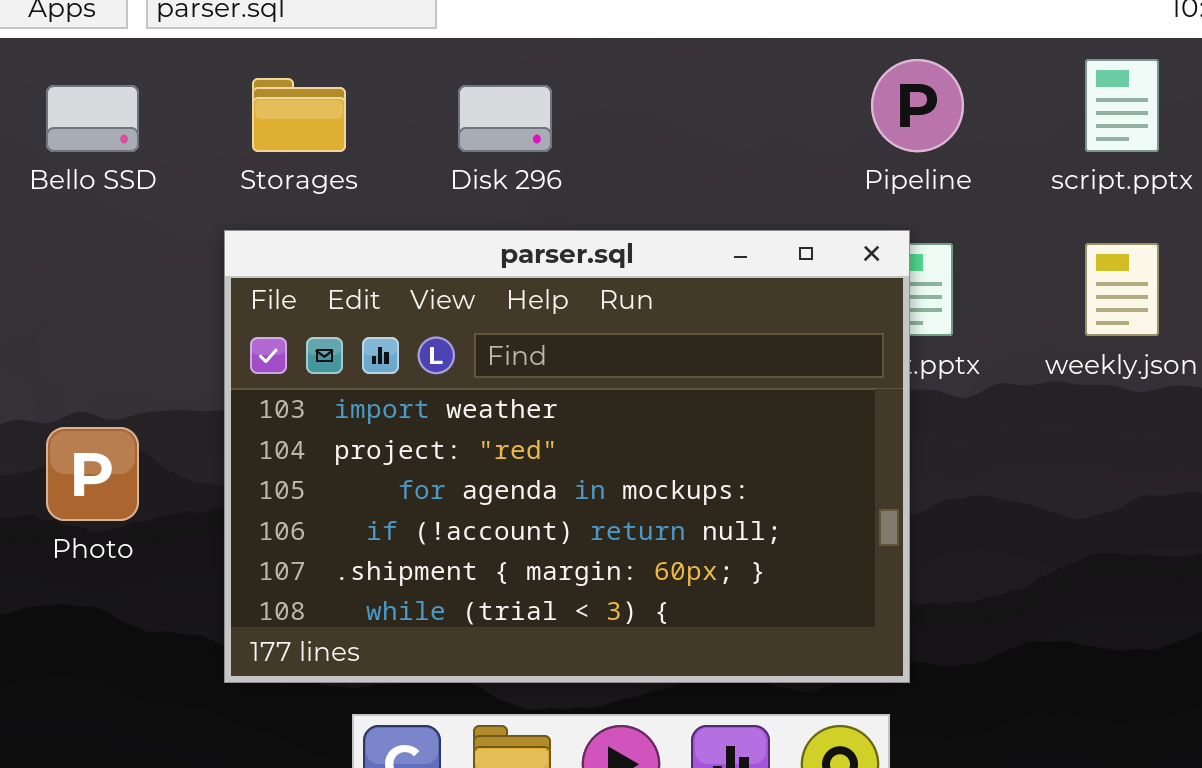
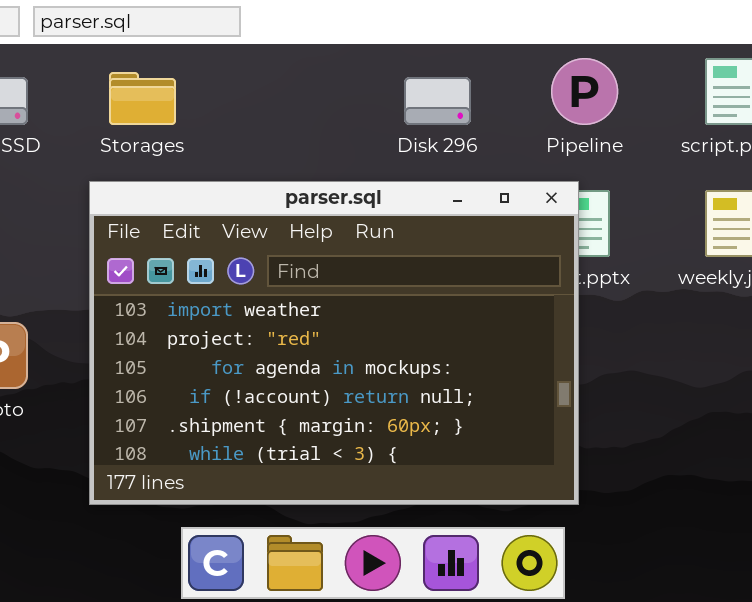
Disk 296: [458,85,552,152] -> [404,77,471,125], moved

